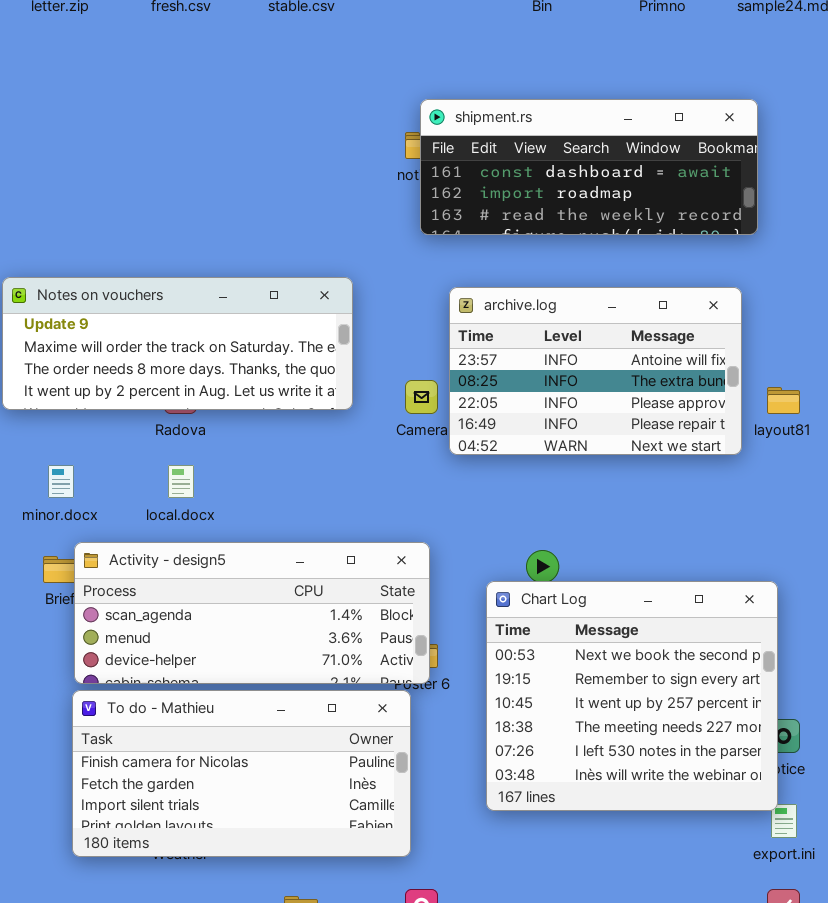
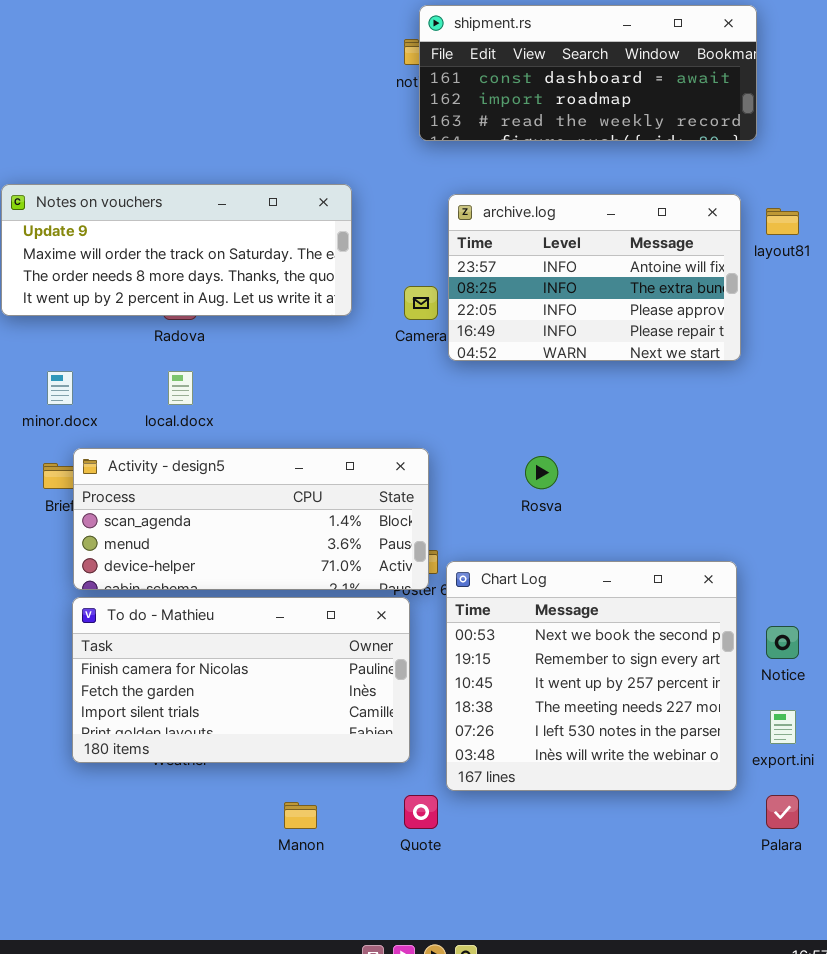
layout81: [767,387,800,414] -> [766,208,799,235], moved
Chart Log: [486,581,778,811] -> [446,561,737,791], moved

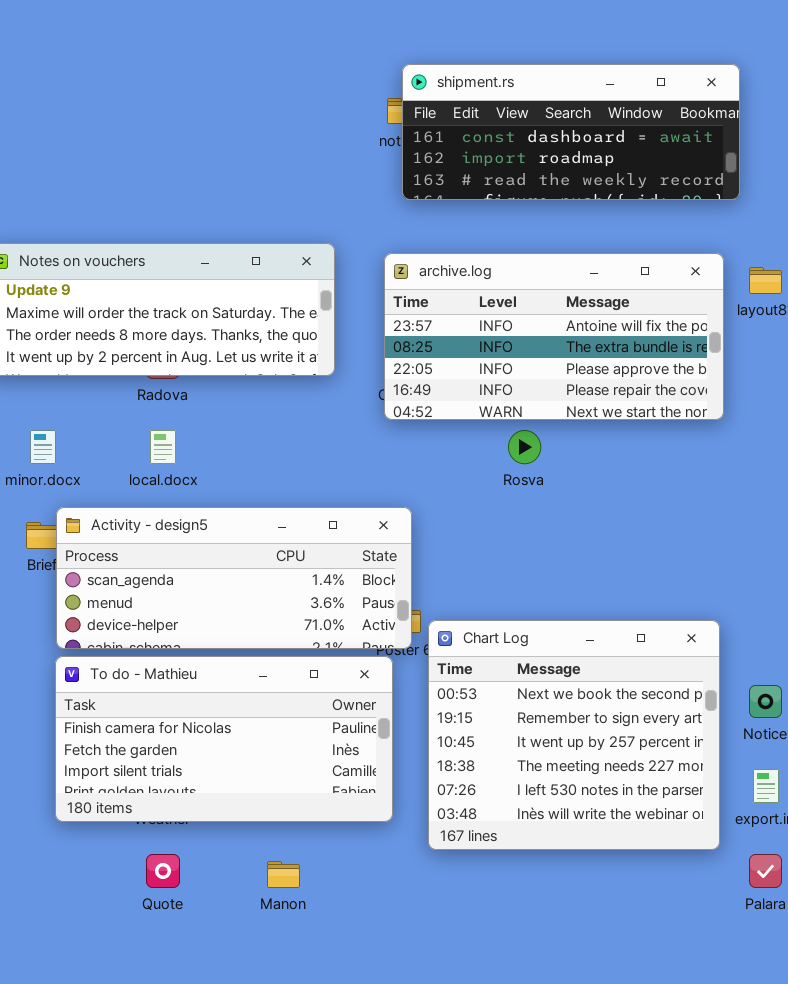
archive.log: [448,194,741,361] -> [384,253,724,420], resized
Rosva: [525,456,558,489] -> [508,430,541,464], moved
Quote: [404,795,438,829] -> [146,854,180,888], moved

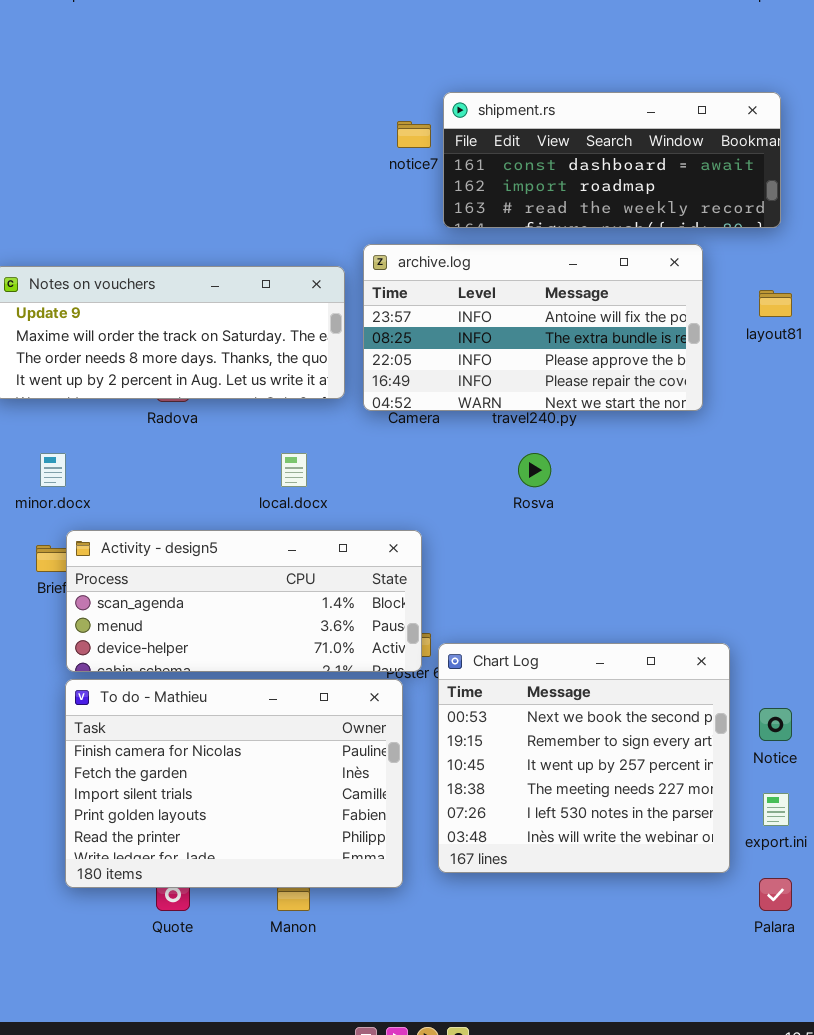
shipment.rs: [402,64,740,200] -> [443,92,781,228], moved
archive.log: [384,253,724,420] -> [363,244,703,411], moved
local.docx: [150,430,176,464] -> [281,453,307,487], moved
To do - Mathieu: [55,656,393,822] -> [65,679,403,888], resized

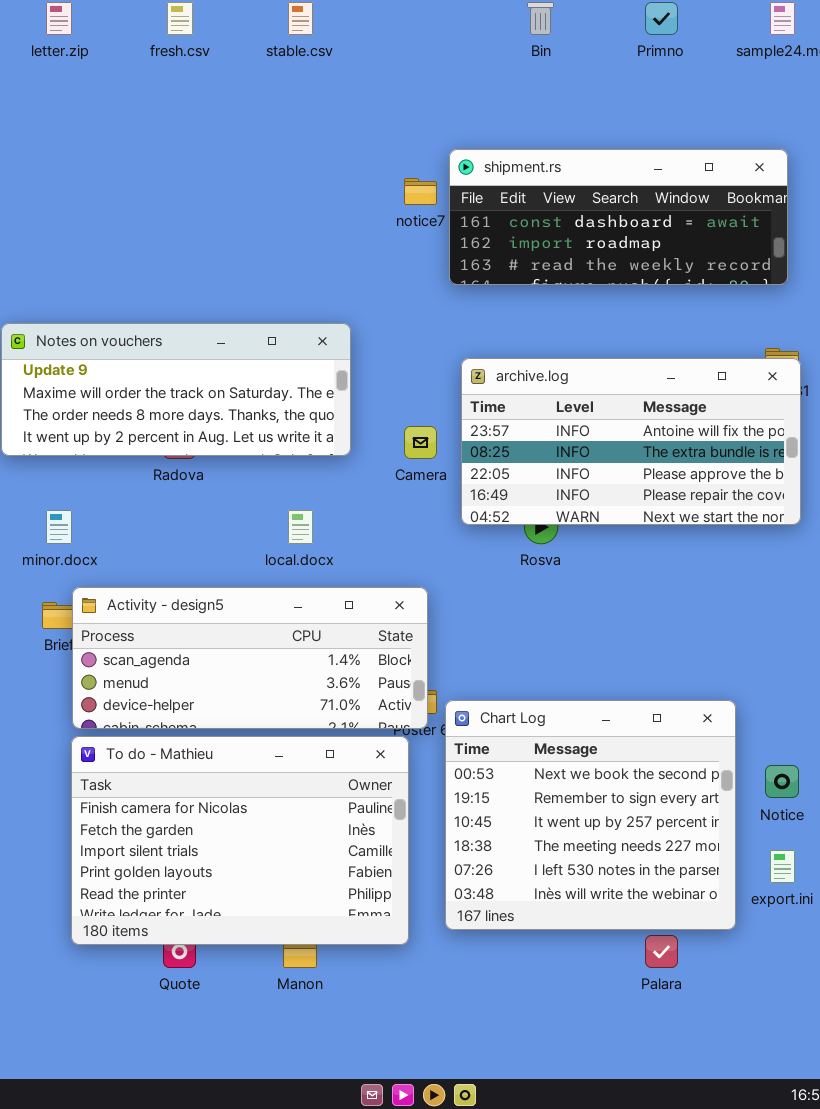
archive.log: [363,244,703,411] -> [461,358,801,525], moved
Palara: [759,878,792,911] -> [645,935,678,968], moved

